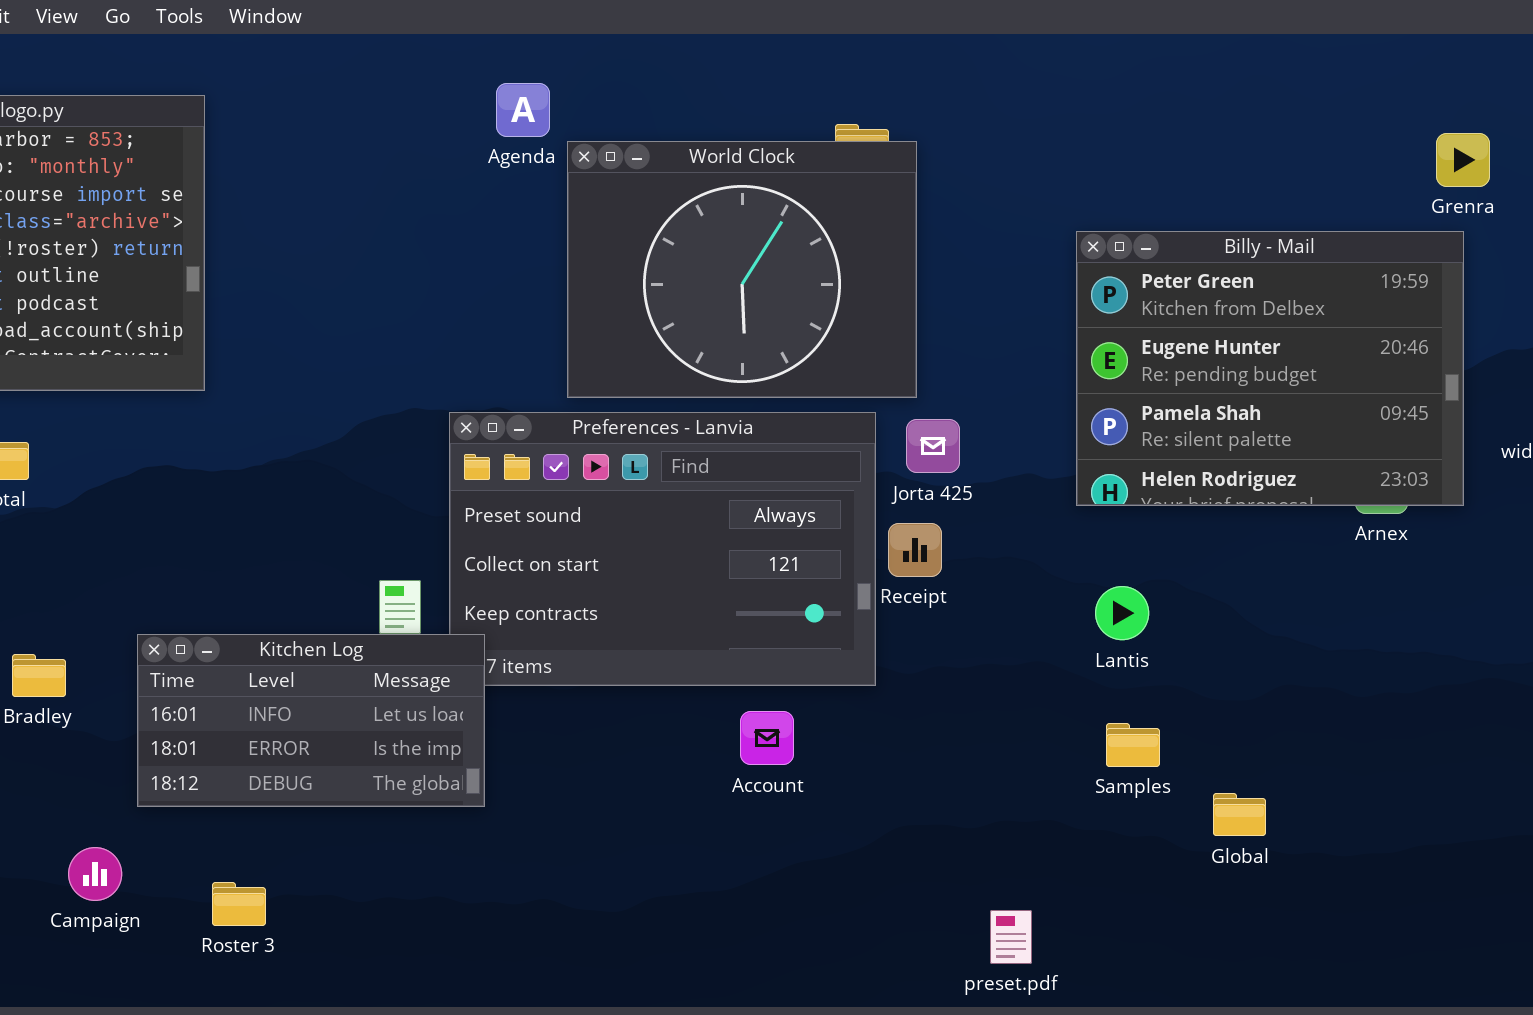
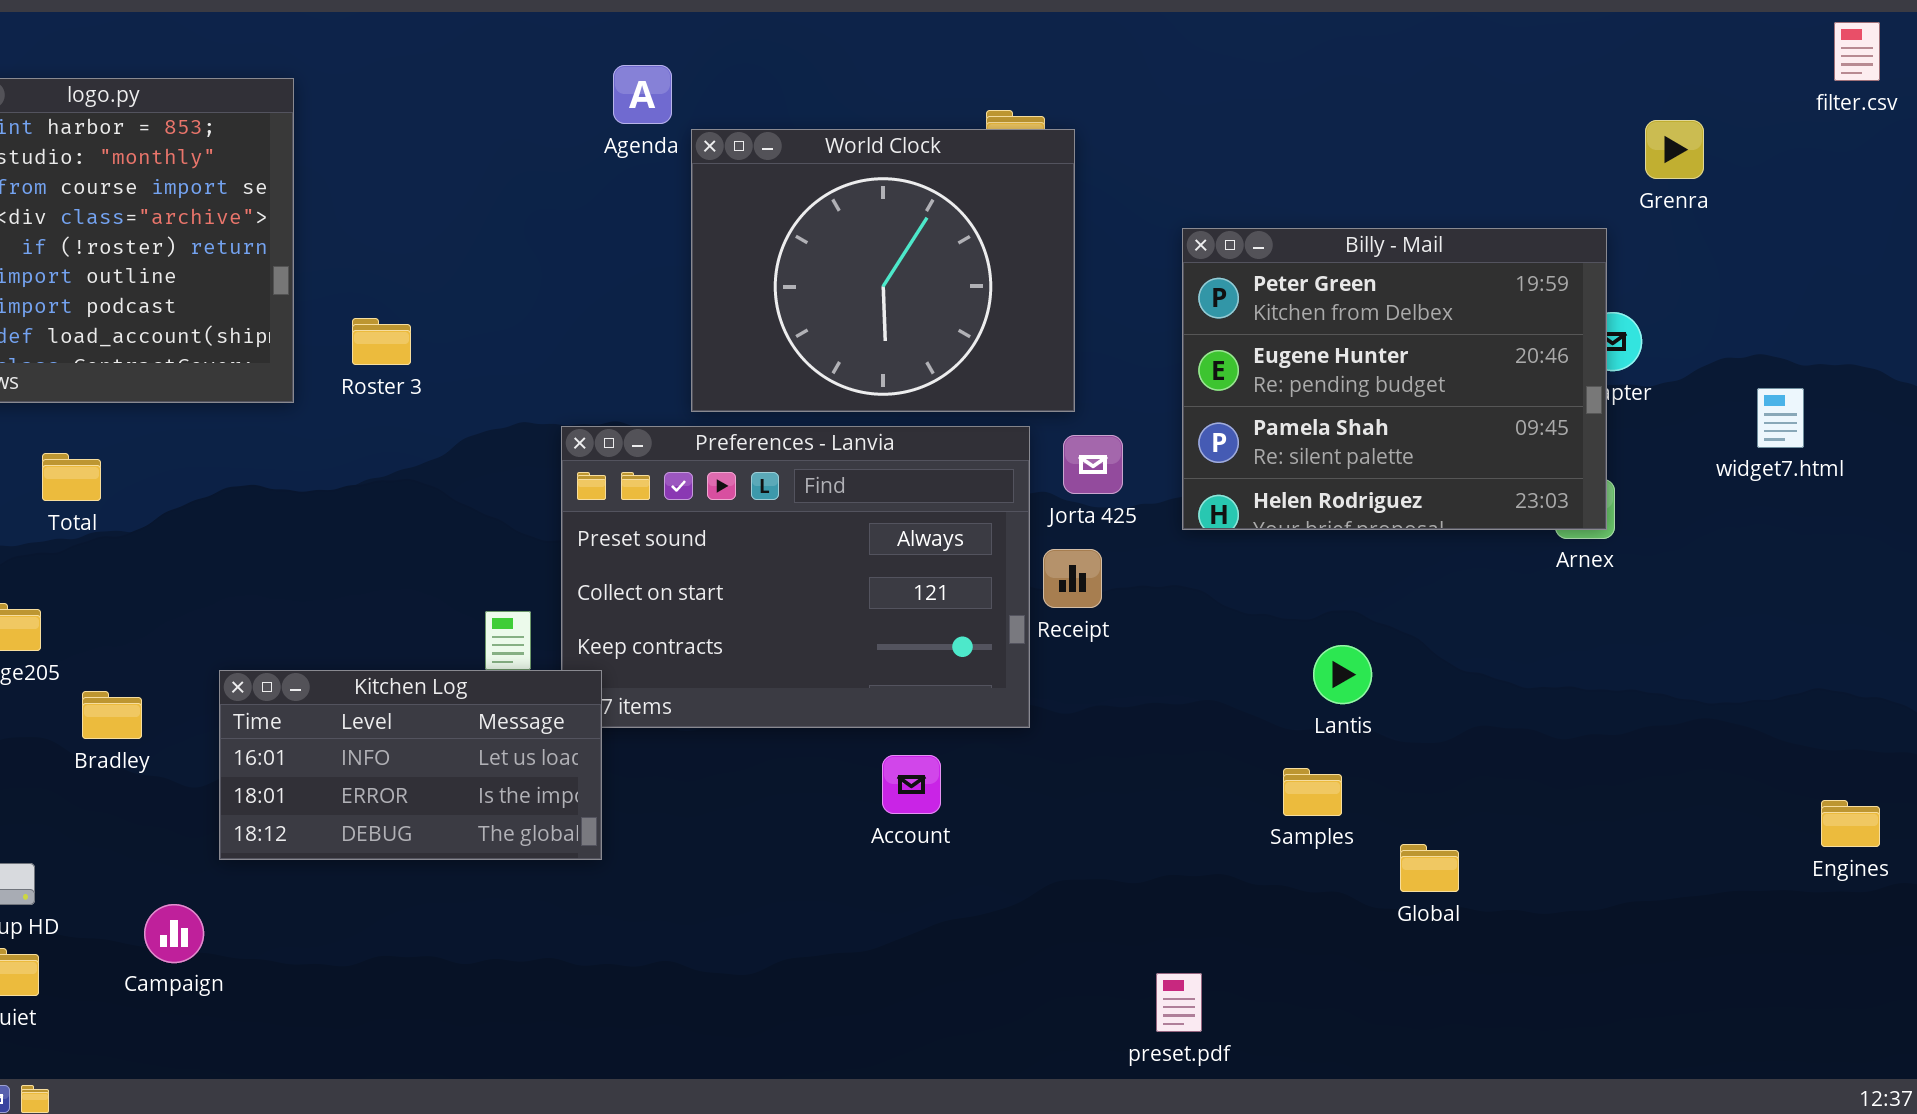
Billy - Mail: [1076,231,1464,506] -> [1182,228,1607,530], moved
Lantis: [1095,586,1149,640] -> [1313,645,1372,704], moved
Roster 3: [212,882,266,926] -> [352,318,411,365], moved

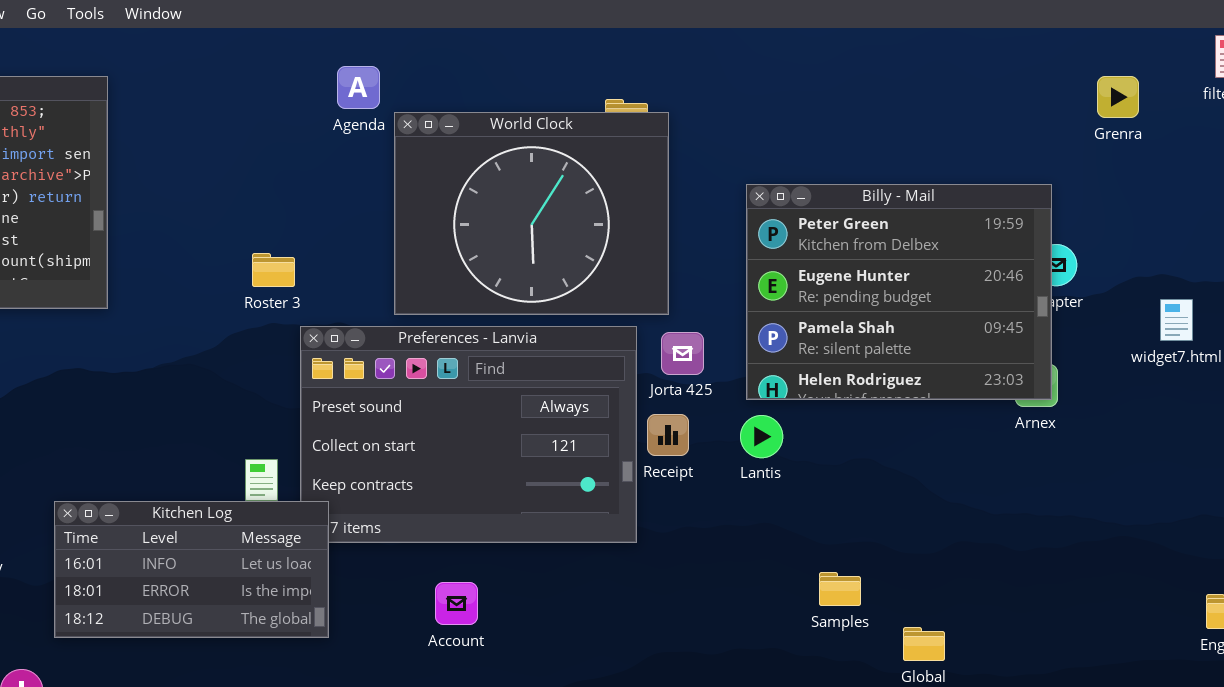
Grenra: [1645,120,1704,179] -> [1097,76,1139,118], moved
Roster 3: [352,318,411,365] -> [252,253,295,287], moved
Lantis: [1313,645,1372,704] -> [740,415,783,458], moved
Account: [882,755,941,814] -> [435,582,478,625], moved

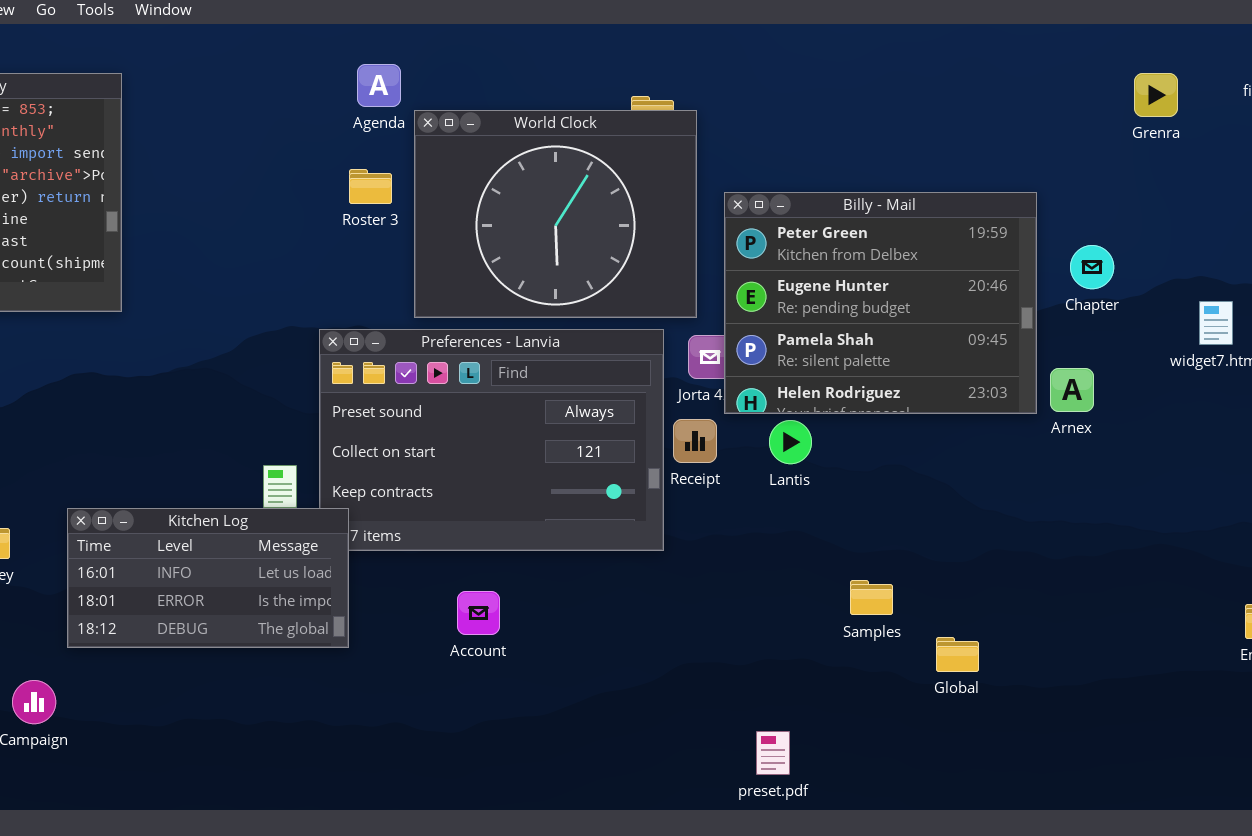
Billy - Mail: [746,184,1052,400] -> [724,192,1037,414], moved
Roster 3: [252,253,295,287] -> [349,169,392,204], moved

